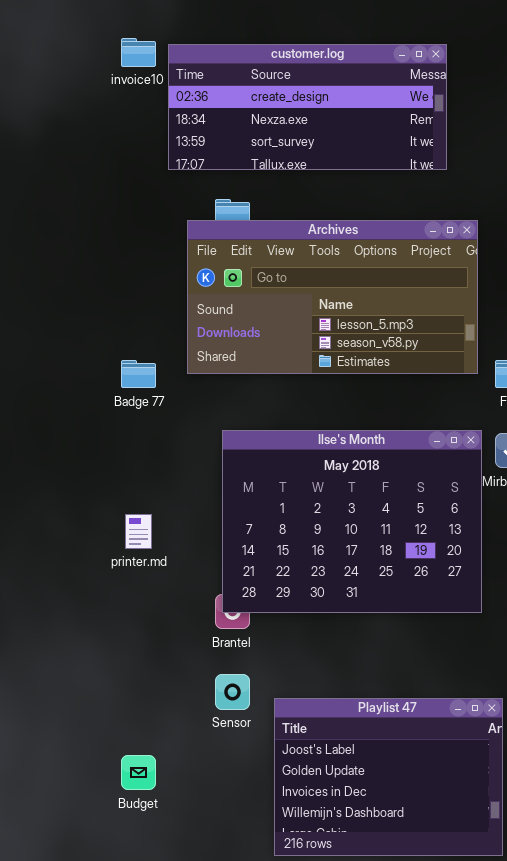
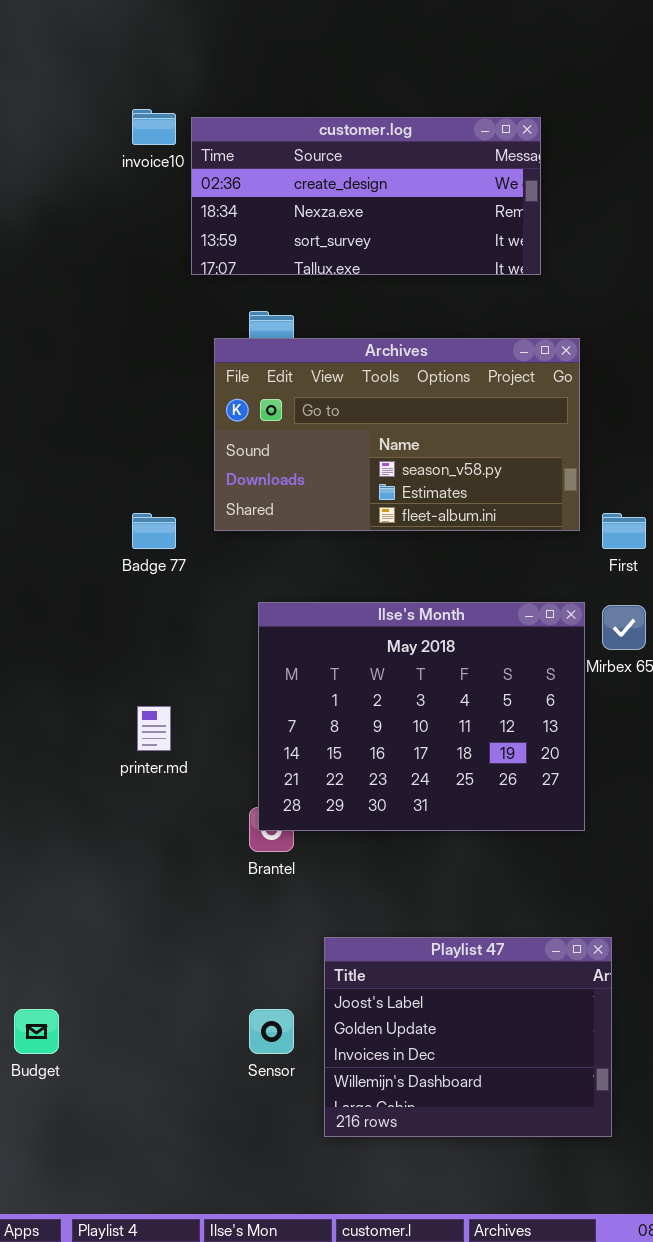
Archives: [187,220,478,374] -> [214,338,580,531], scrolled down 1 row
Sensor: [215,674,250,710] -> [249,1009,294,1054], moved
Budget: [121,755,156,790] -> [14,1009,59,1054], moved

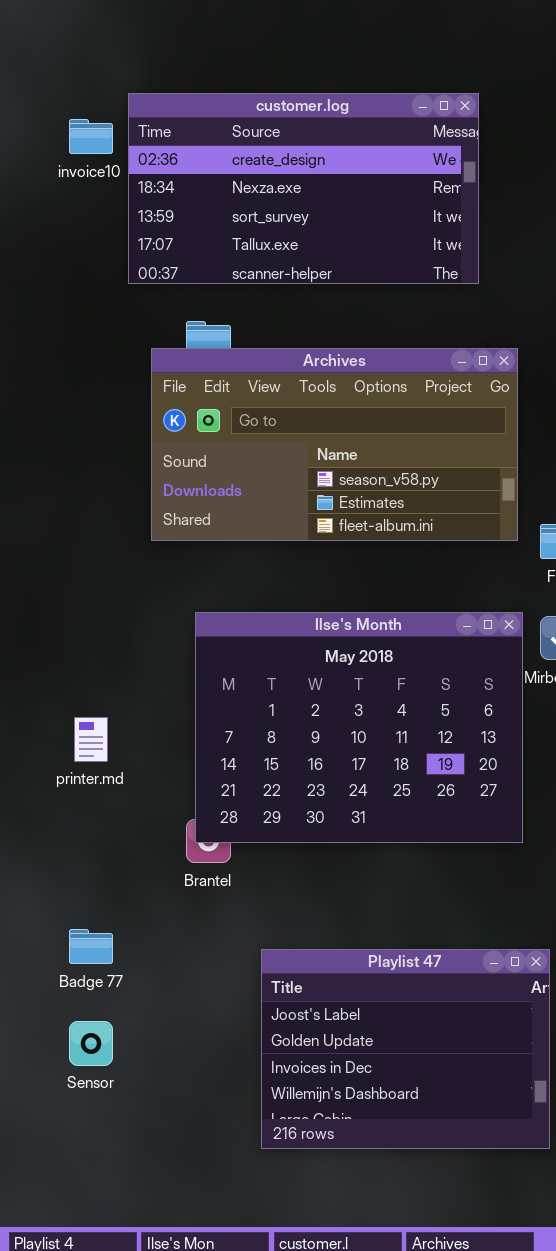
customer.log: [191,117,541,275] -> [128,93,479,284], resized
Badge 77: [132,513,176,549] -> [69,929,113,964], moved
Sensor: [249,1009,294,1054] -> [69,1021,113,1066], moved

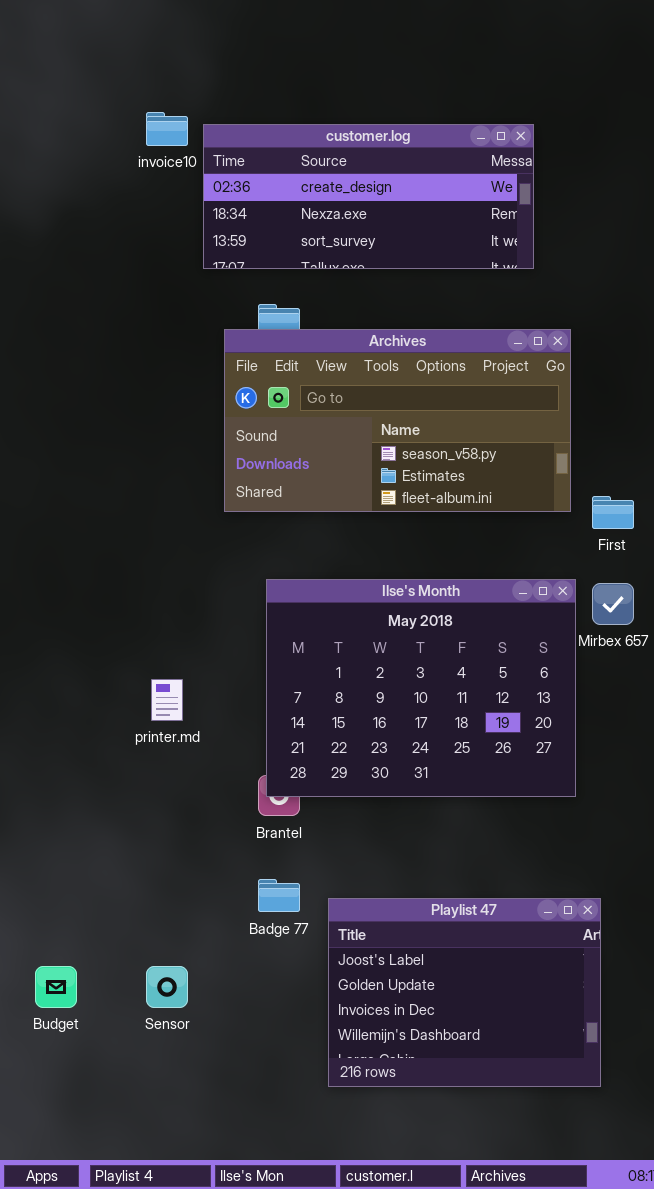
customer.log: [128,93,479,284] -> [203,124,534,269], resized
Badge 77: [69,929,113,964] -> [258,879,300,912], moved

